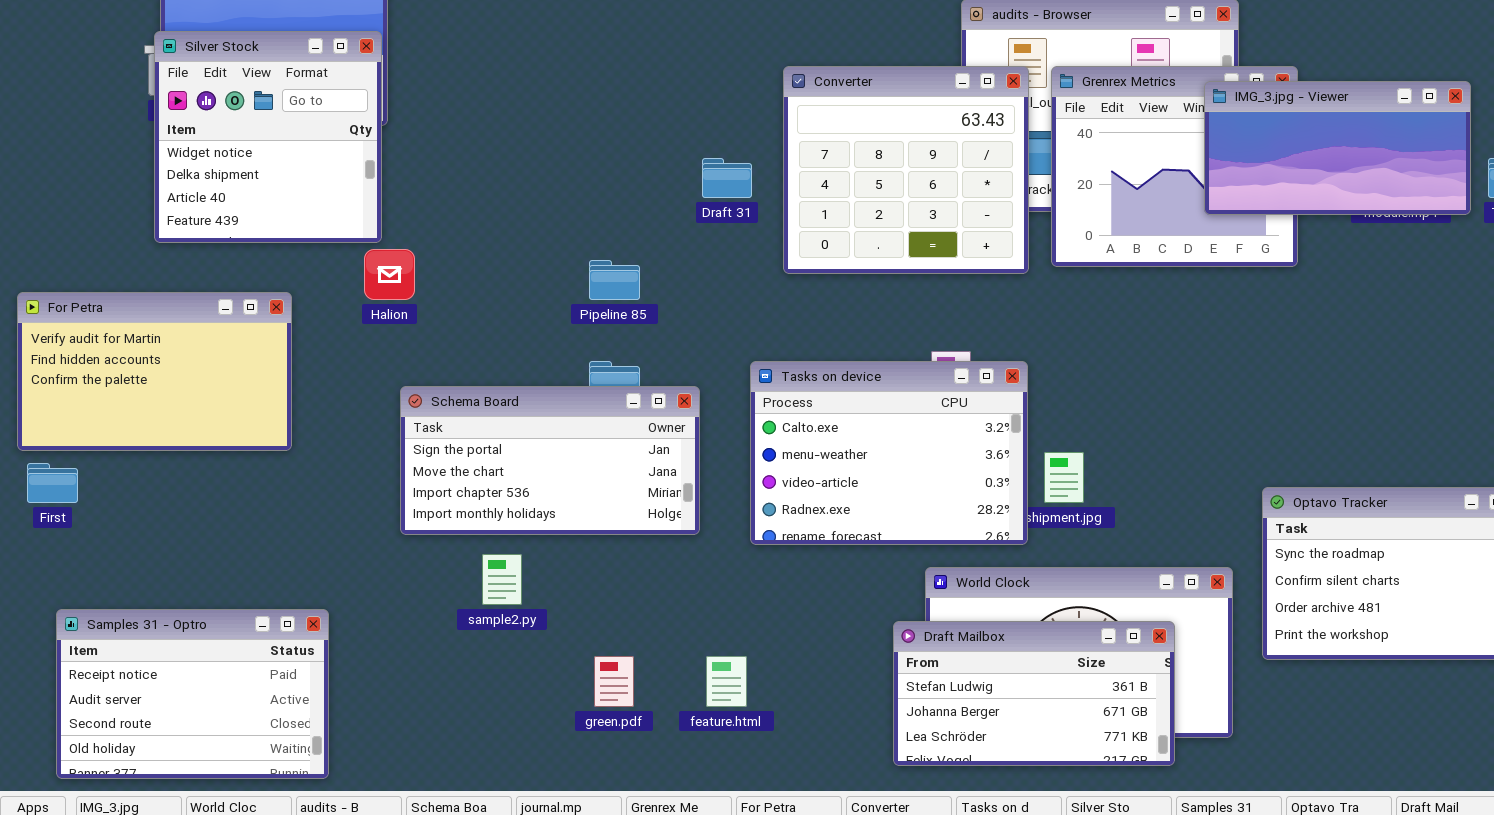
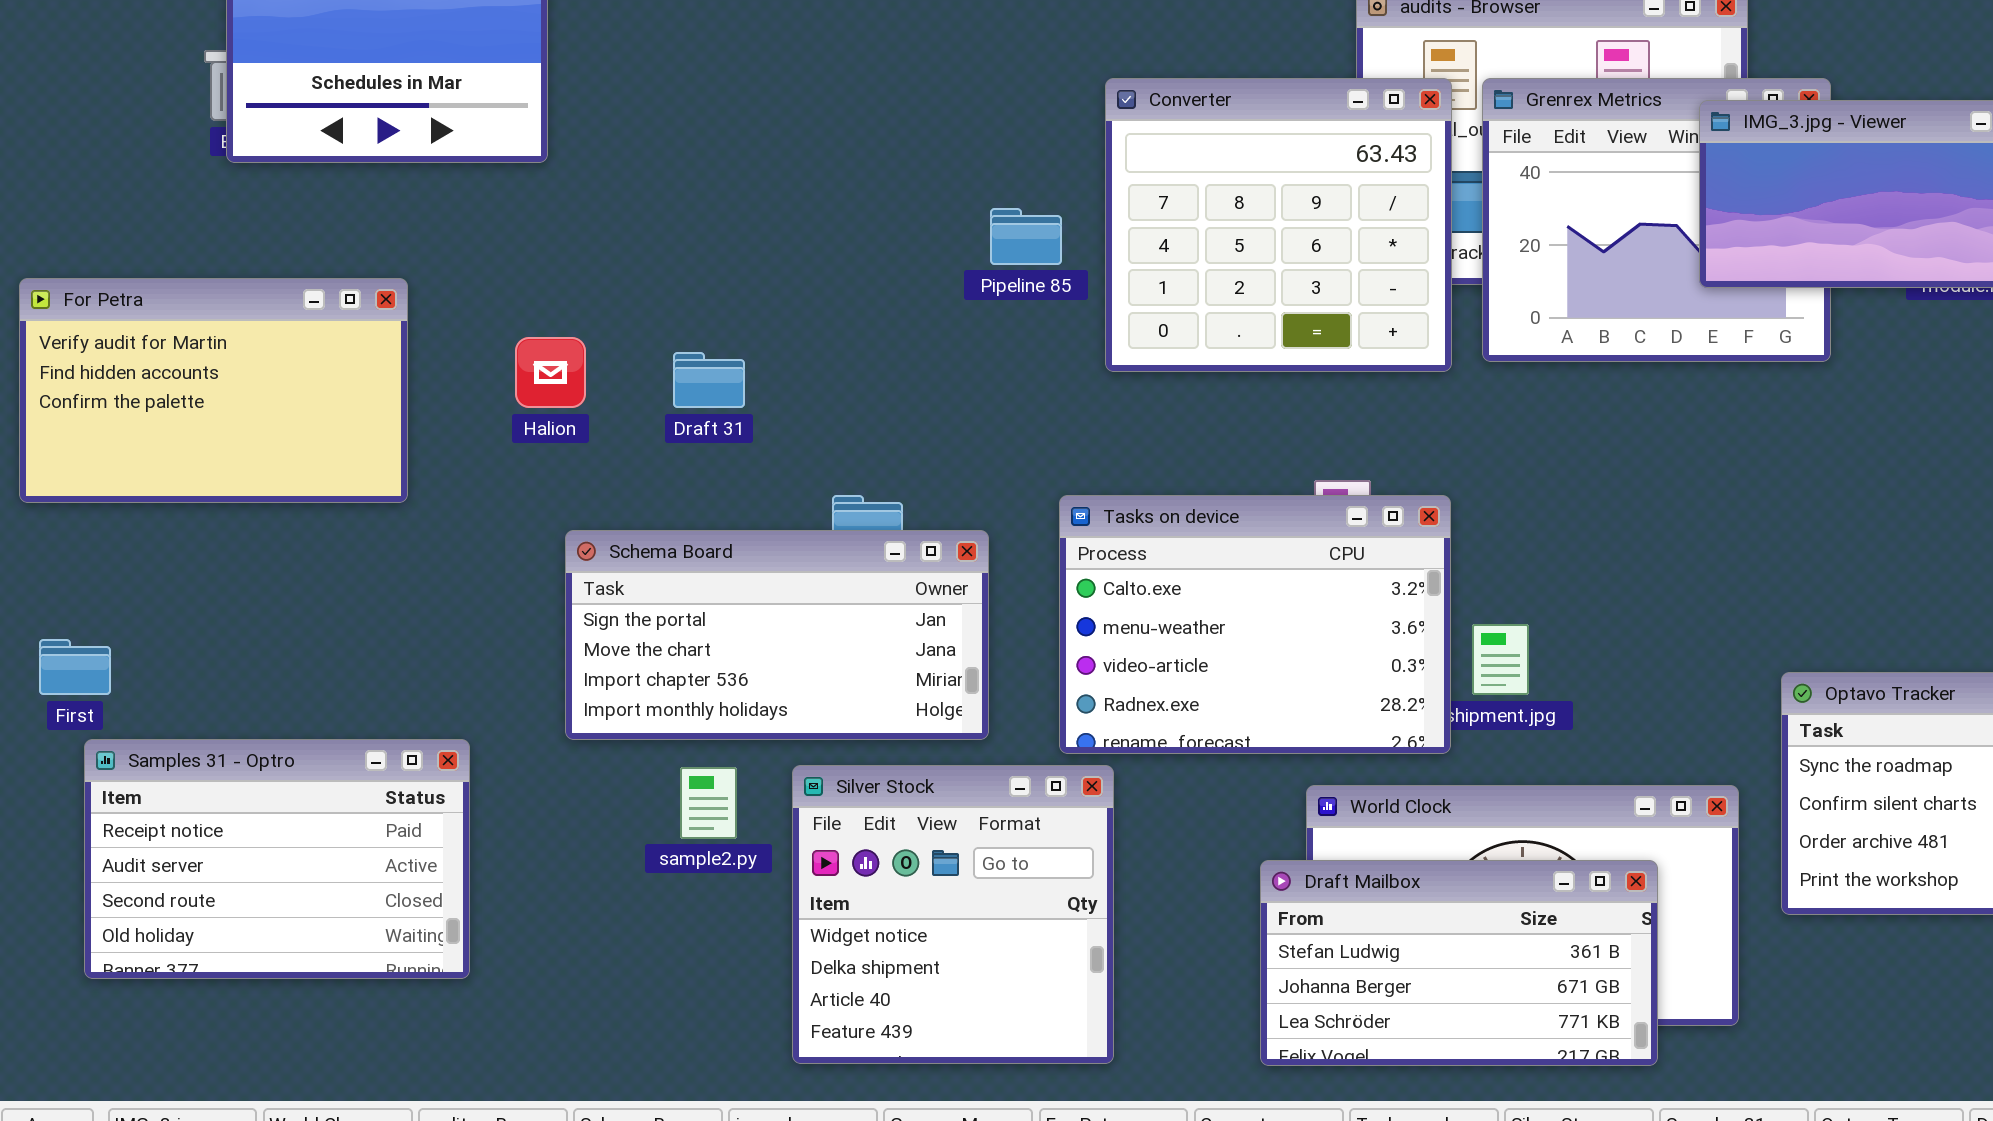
Silver Stock: [154,31,382,243] -> [792,765,1114,1064], moved
Draft 31: [702,158,752,198] -> [673,352,745,408], moved
Pipeline 85: [589,260,640,300] -> [990,208,1062,265], moved
For Petra: [17,292,292,451] -> [19,278,408,503], moved
Samples 31 - Optro: [56,609,329,779] -> [84,739,470,979], moved

